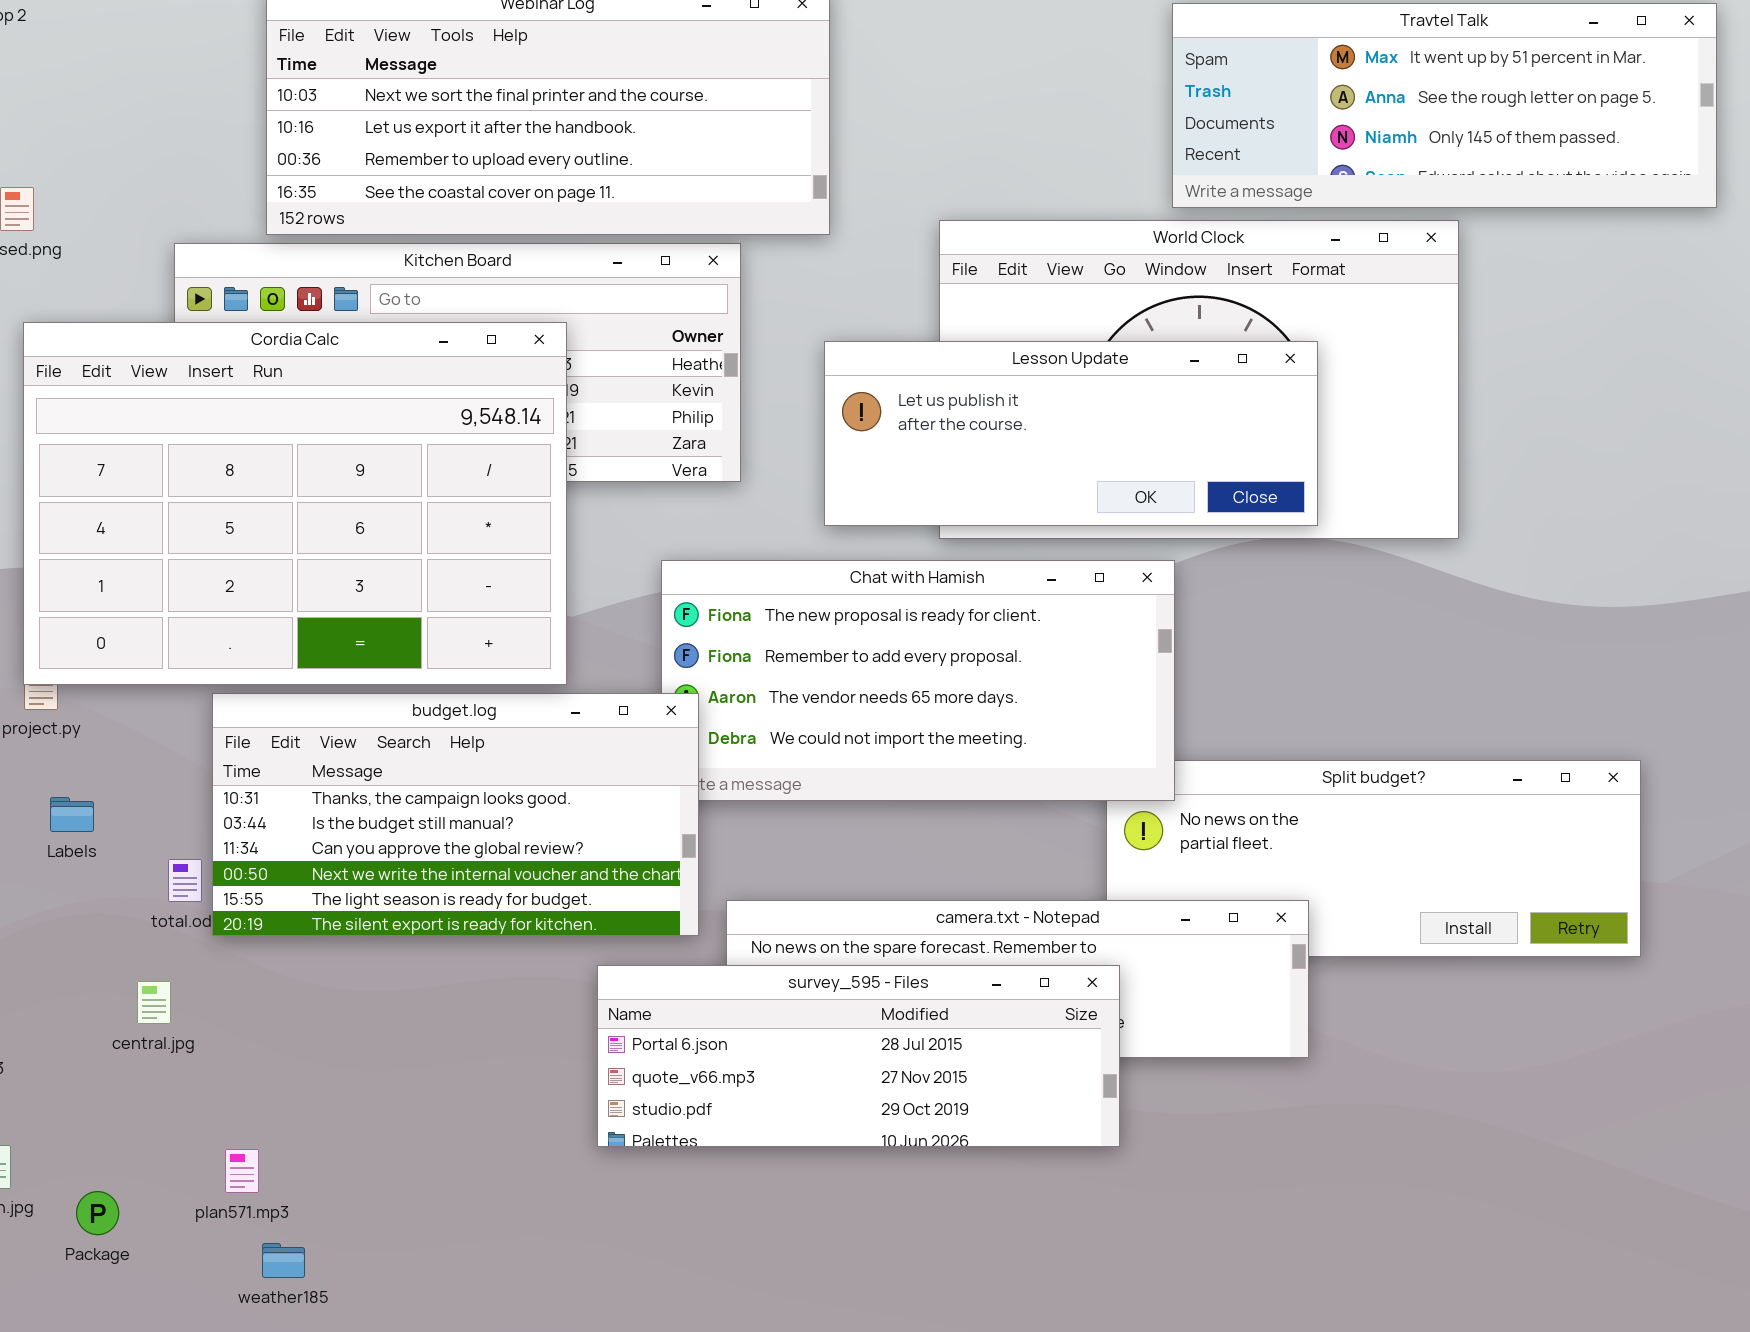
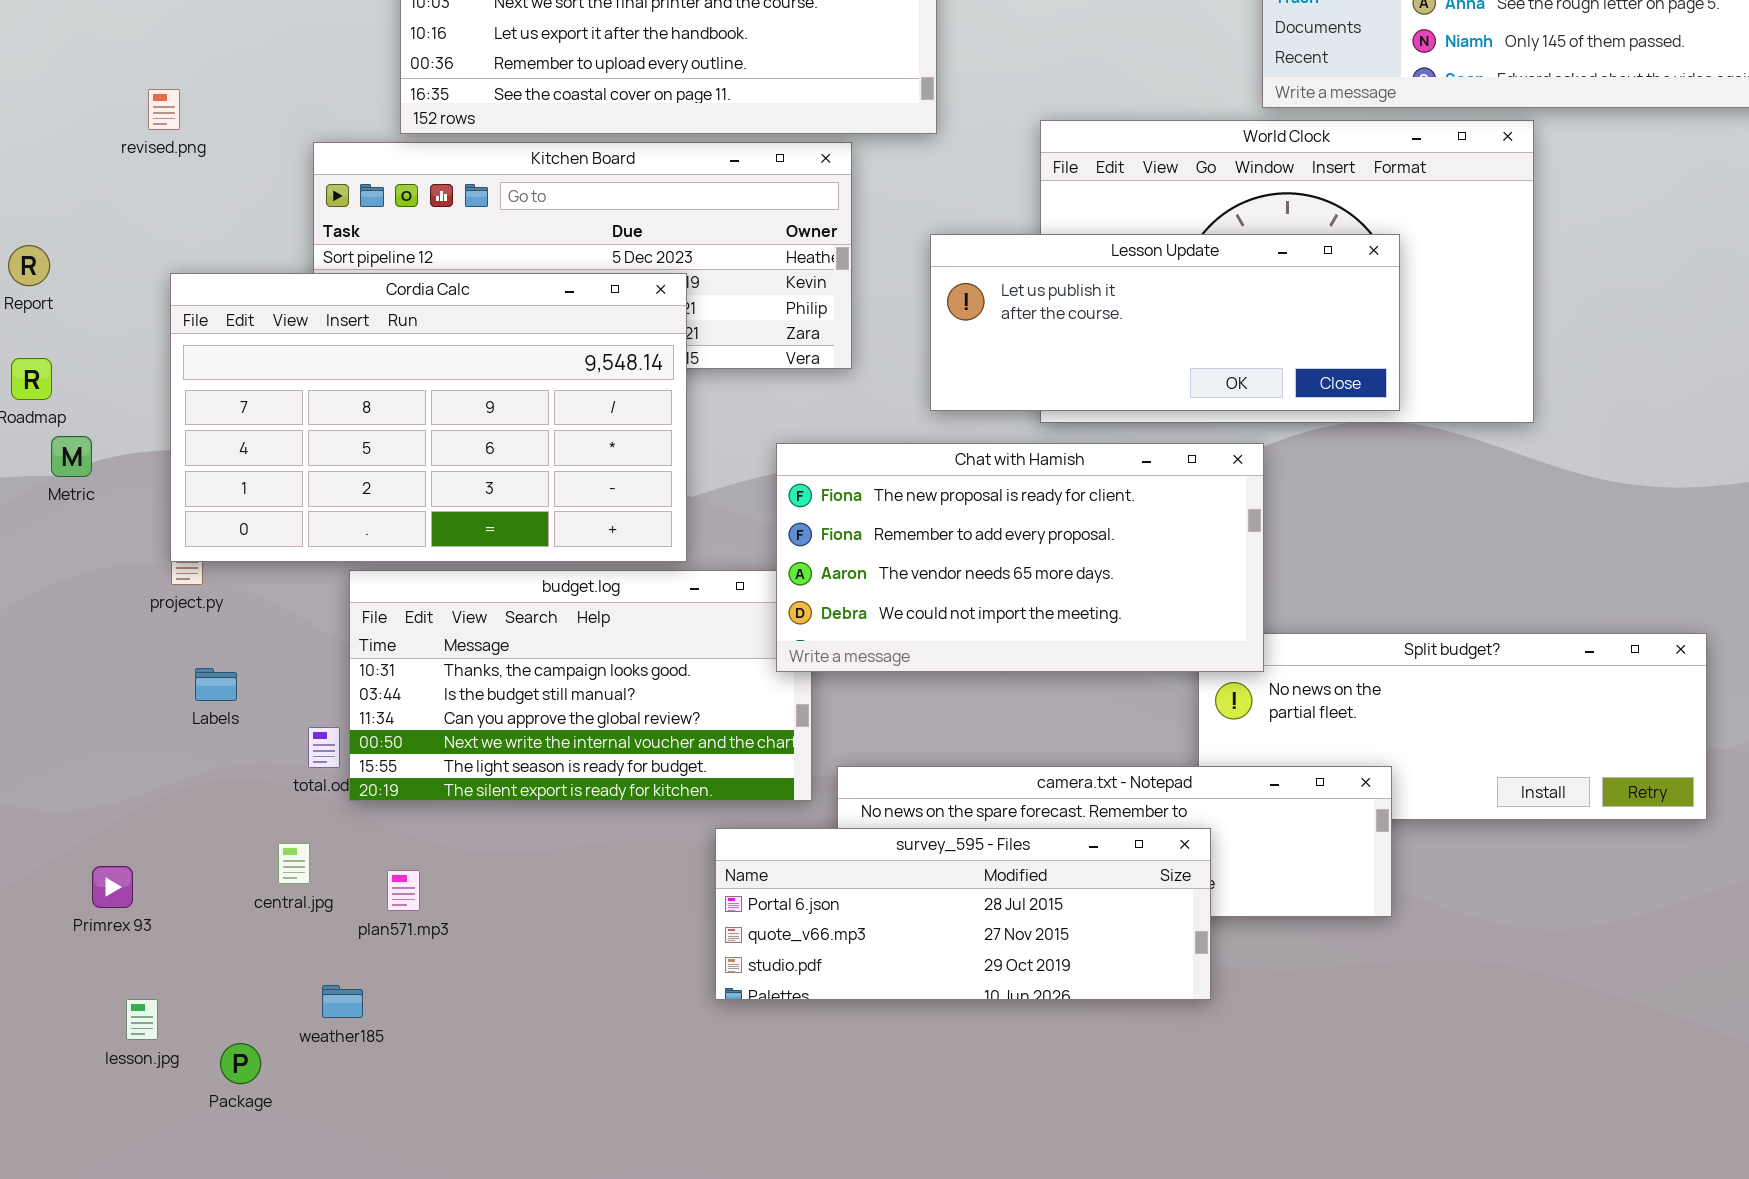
Cordia Calc: [23,322,567,685] -> [170,273,687,562], resized
Chat with Hamish: [661,560,1175,801] -> [776,443,1264,672], raised
plan571.mp3: [225,1149,259,1193] -> [387,870,420,911], moved
weather185: [262,1243,305,1278] -> [322,985,363,1018], moved

